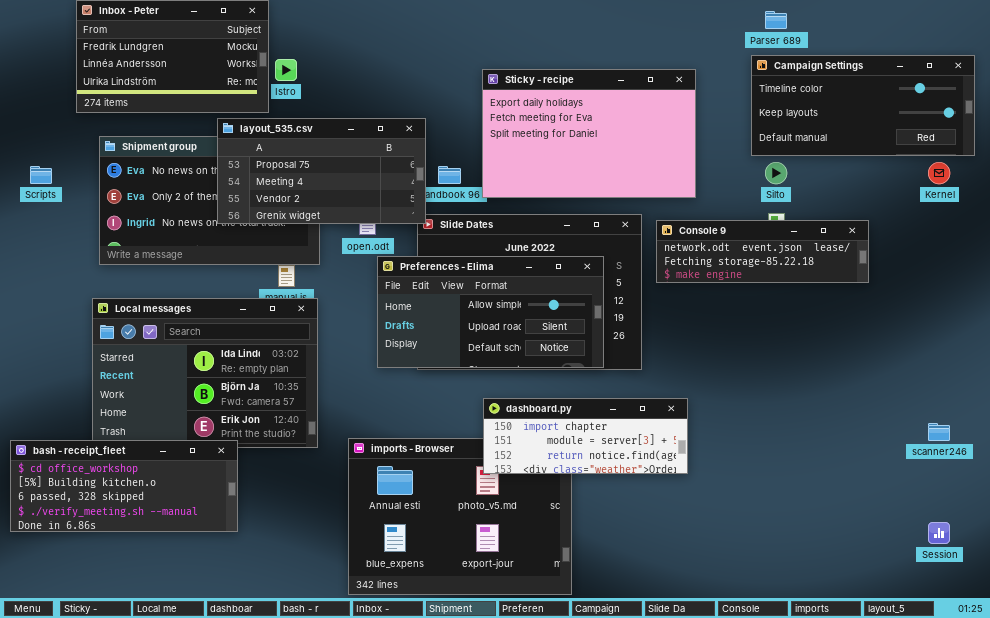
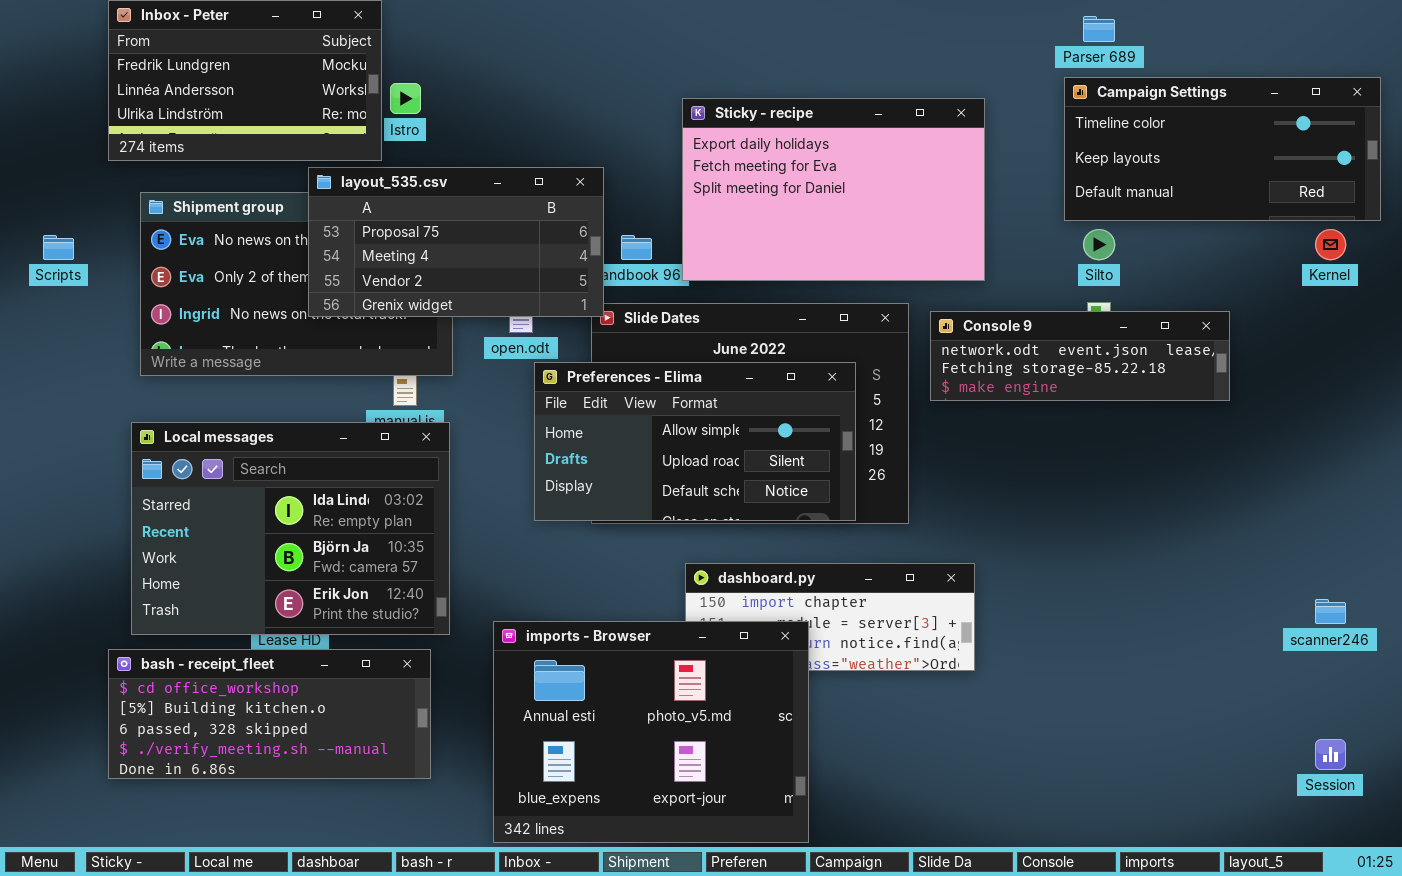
imports - Browser: [348,438,572,595] -> [493,621,809,843], raised
bash - receipt_fleet: [10,440,238,532] -> [108,649,431,779], moved

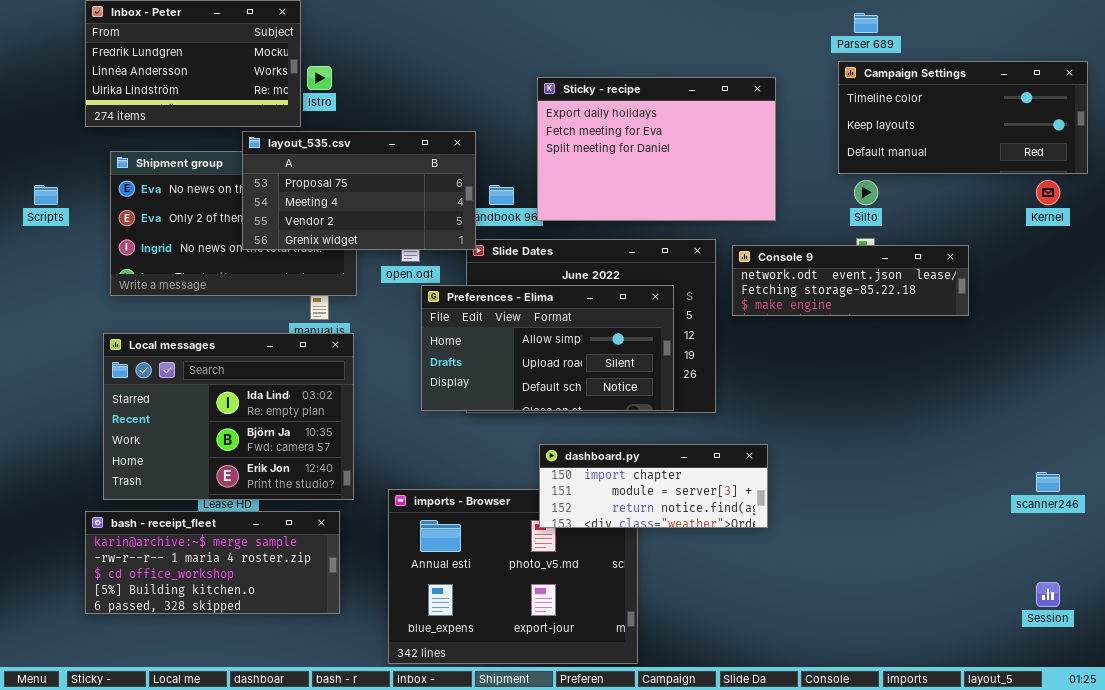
dashboard.py: [685,563,975,671] -> [539,444,768,528], raised
bash - receipt_fleet: [108,649,431,779] -> [85,511,340,614], scrolled up 2 rows

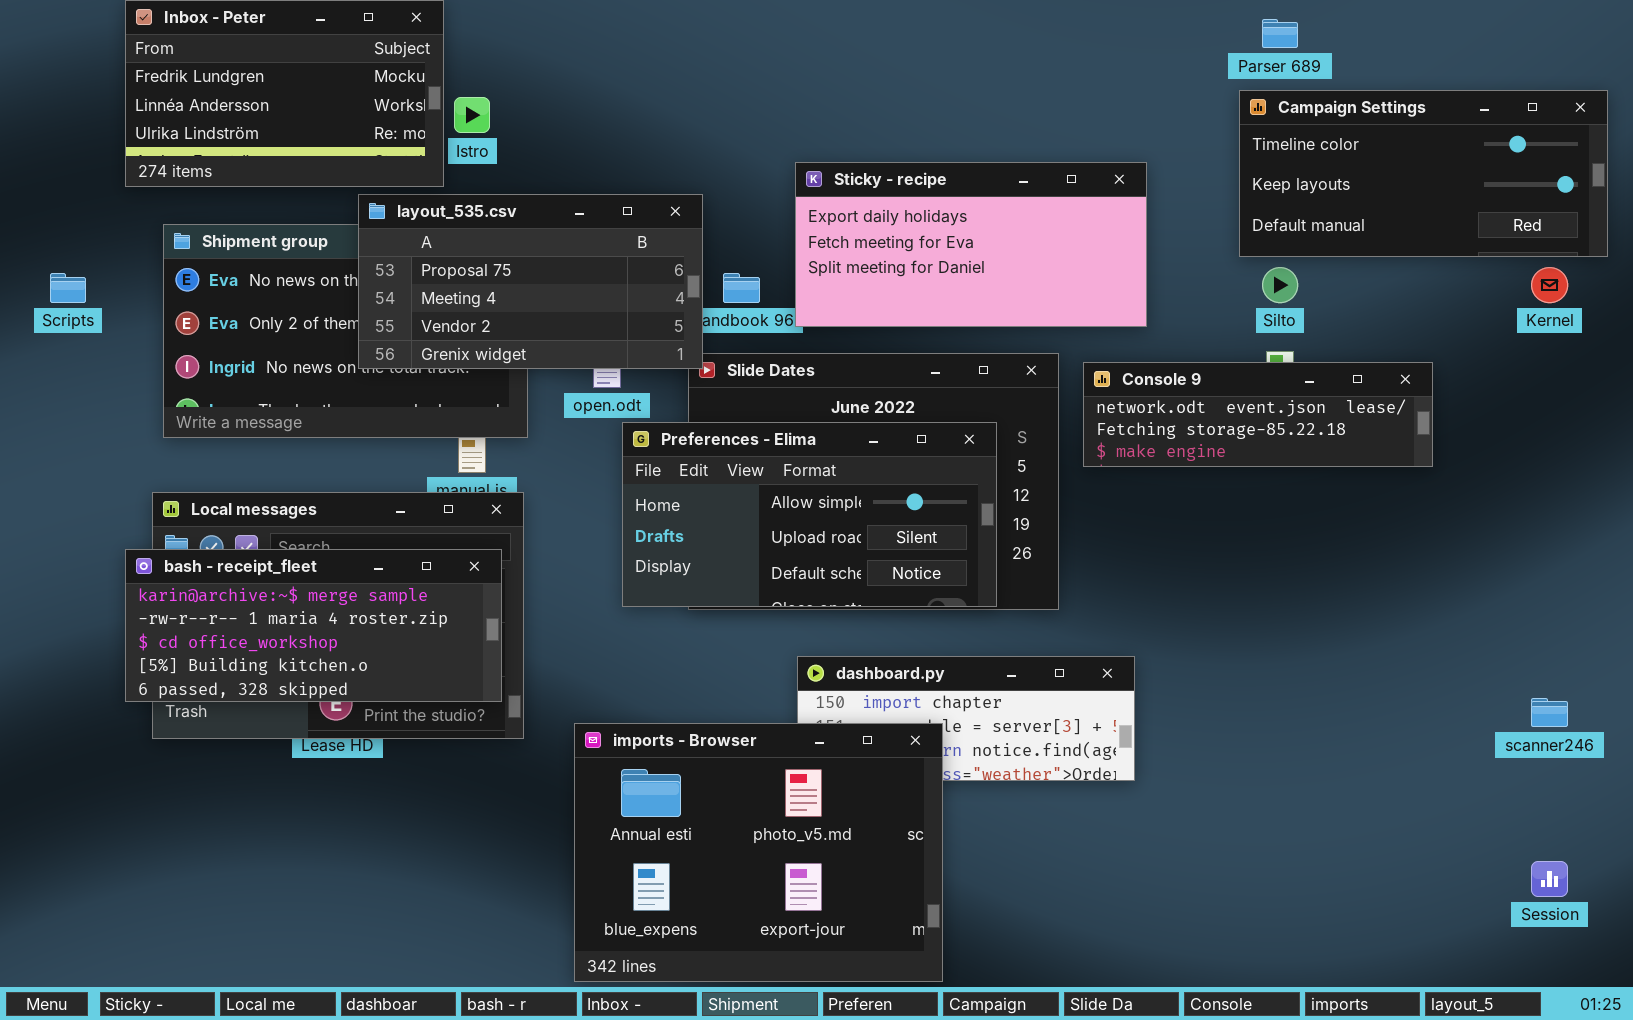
Sticky - recipe: [537,77,776,221] -> [795,162,1147,327], resized
imports - Browser: [388,489,638,664] -> [574,723,943,982], raised
bash - receipt_fleet: [85,511,340,614] -> [125,549,502,702], moved

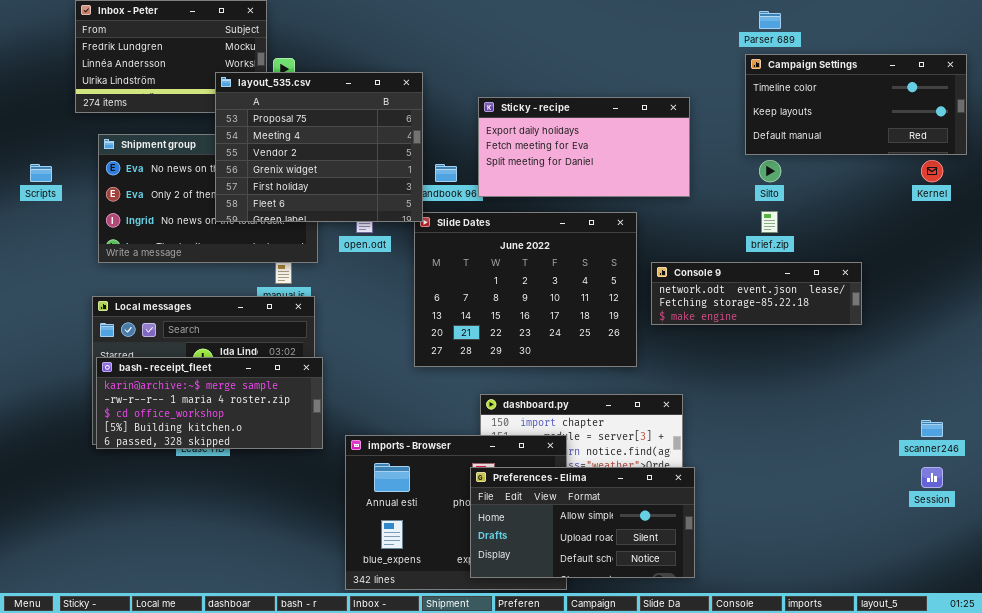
layout_535.csv: [358,194,703,369] -> [215,72,423,222], resized
Console 9: [1083,362,1433,467] -> [651,262,862,325], moved
Preferences - Elima: [622,422,997,607] -> [470,467,695,578], moved
bash - receipt_fleet: [125,549,502,702] -> [96,357,323,449], moved
Session: [1531,861,1568,897] -> [921,467,943,488], moved

